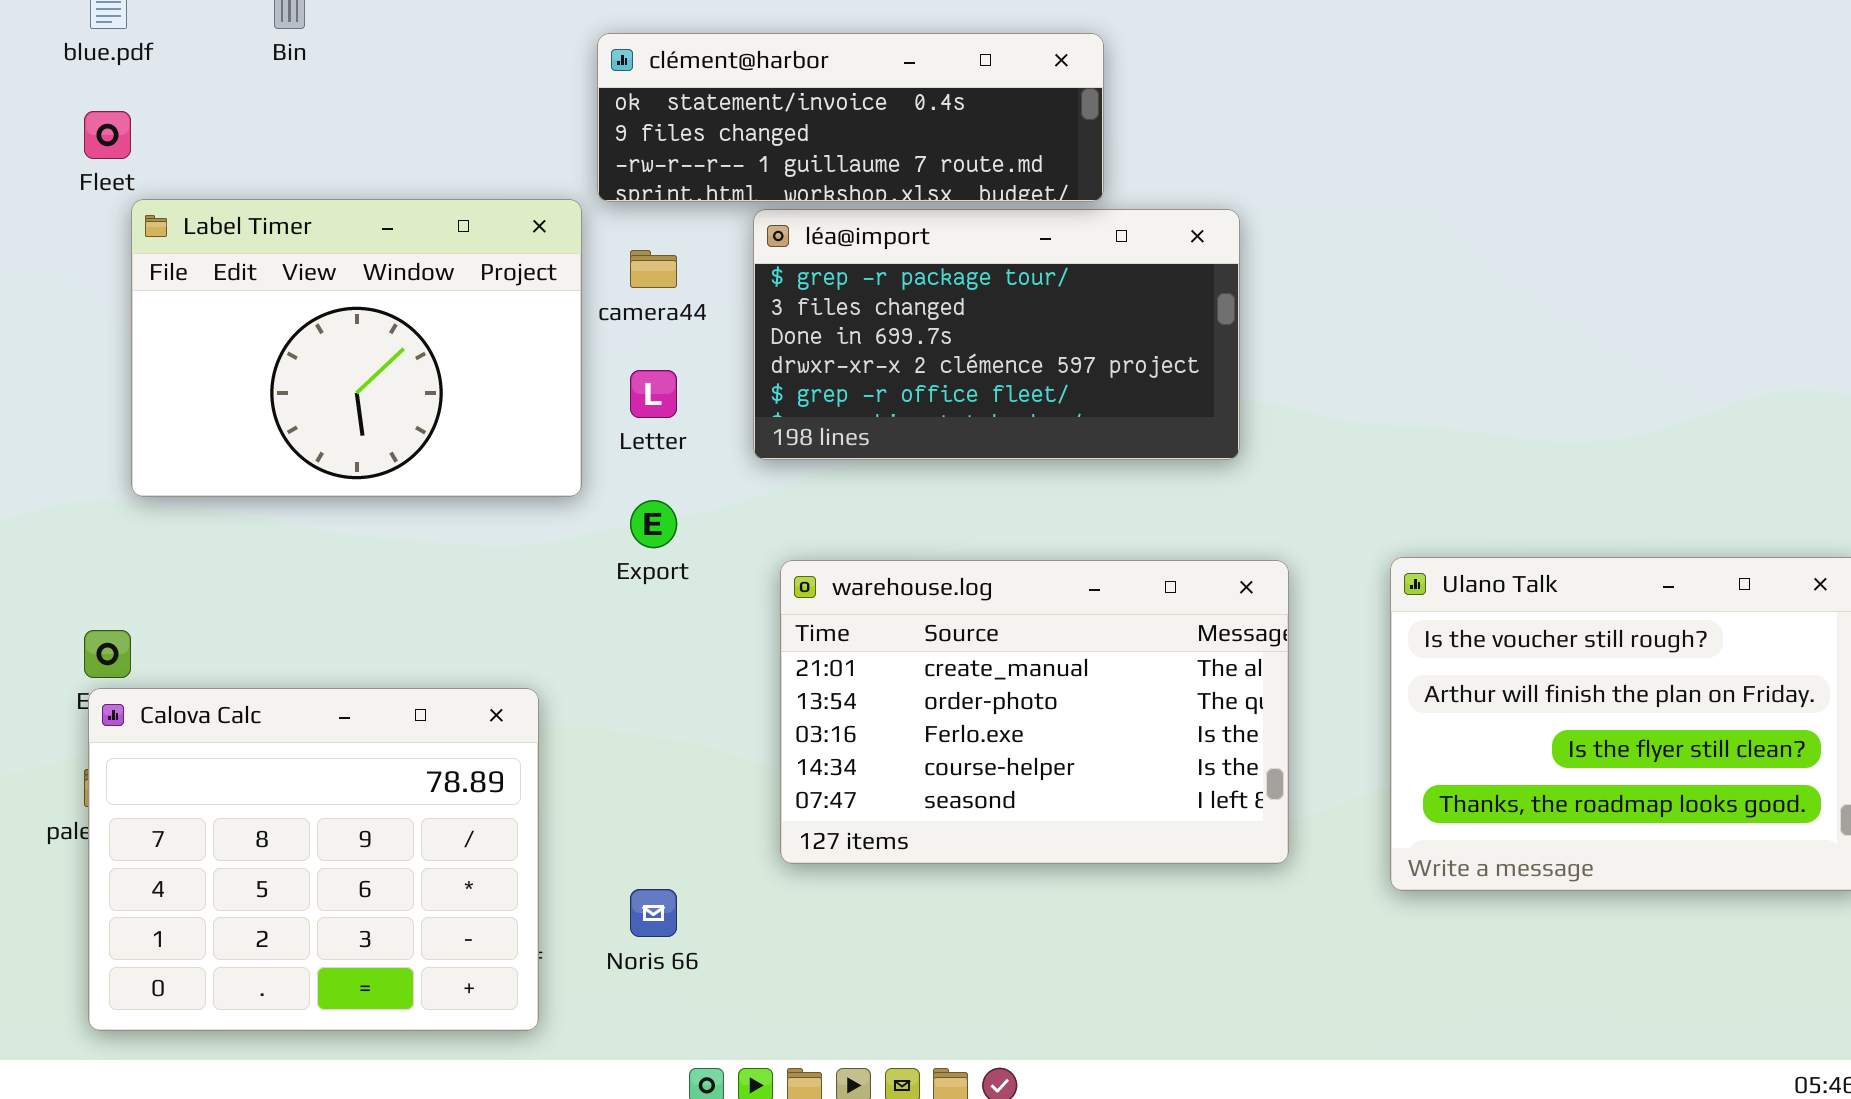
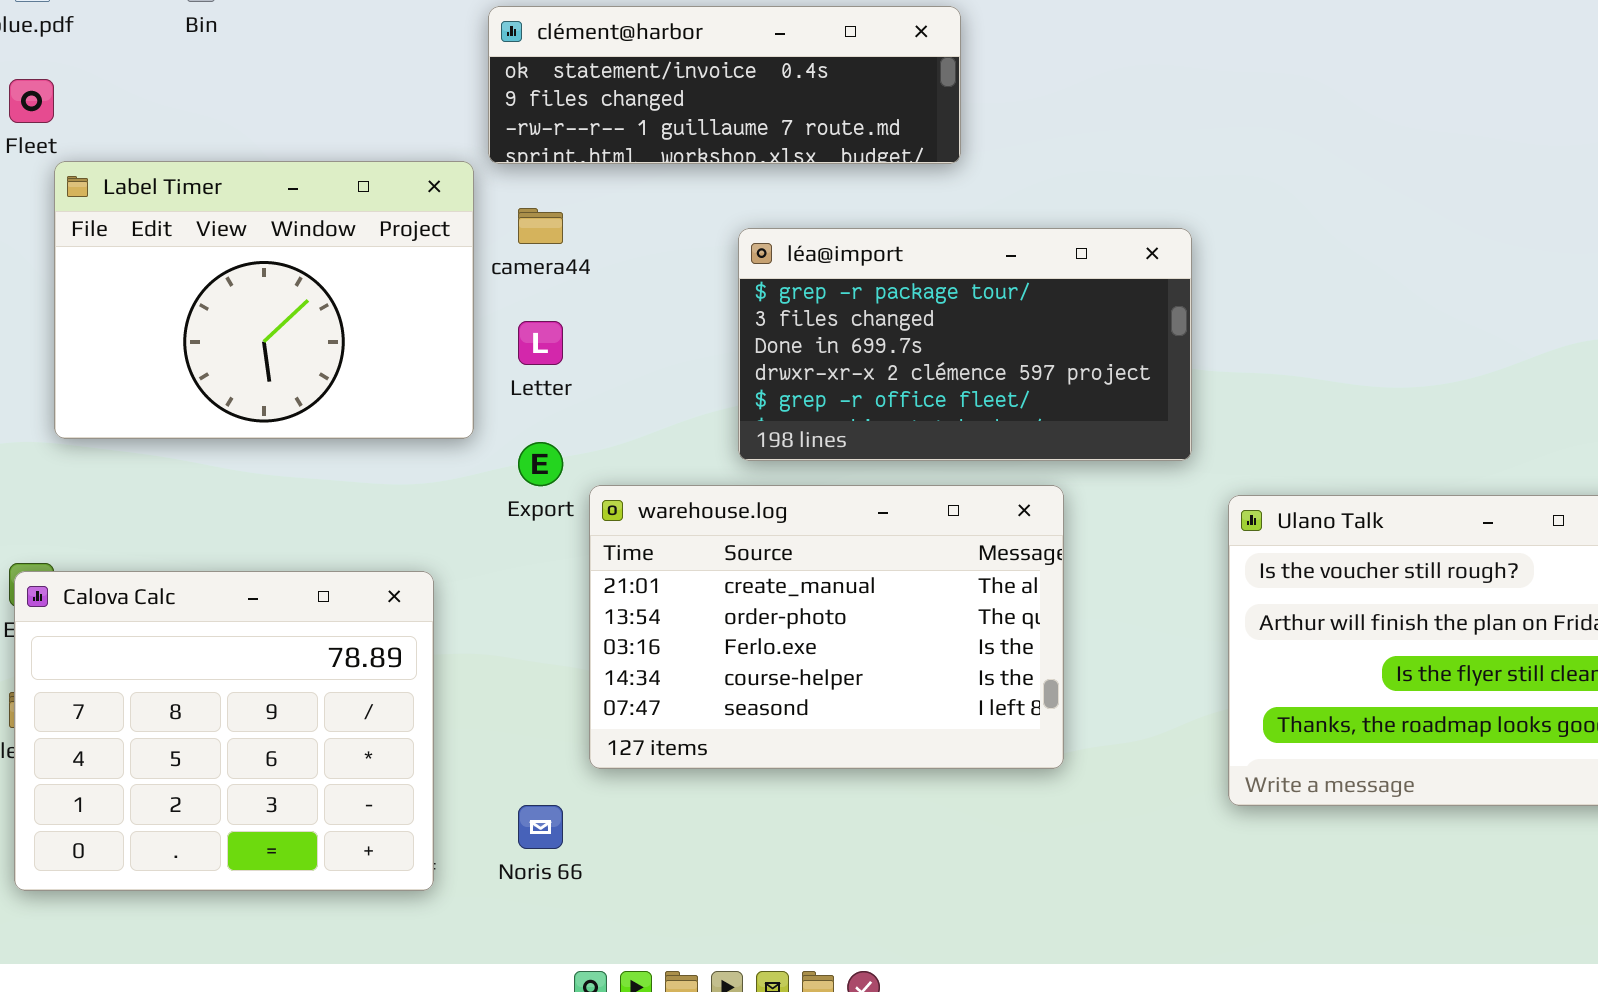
léa@import: [753,209,1240,460] -> [738,228,1192,461], moved
warehouse.log: [780,560,1289,864] -> [589,485,1064,769], moved
Calova Calc: [88,688,539,1031] -> [14,571,434,891], moved

